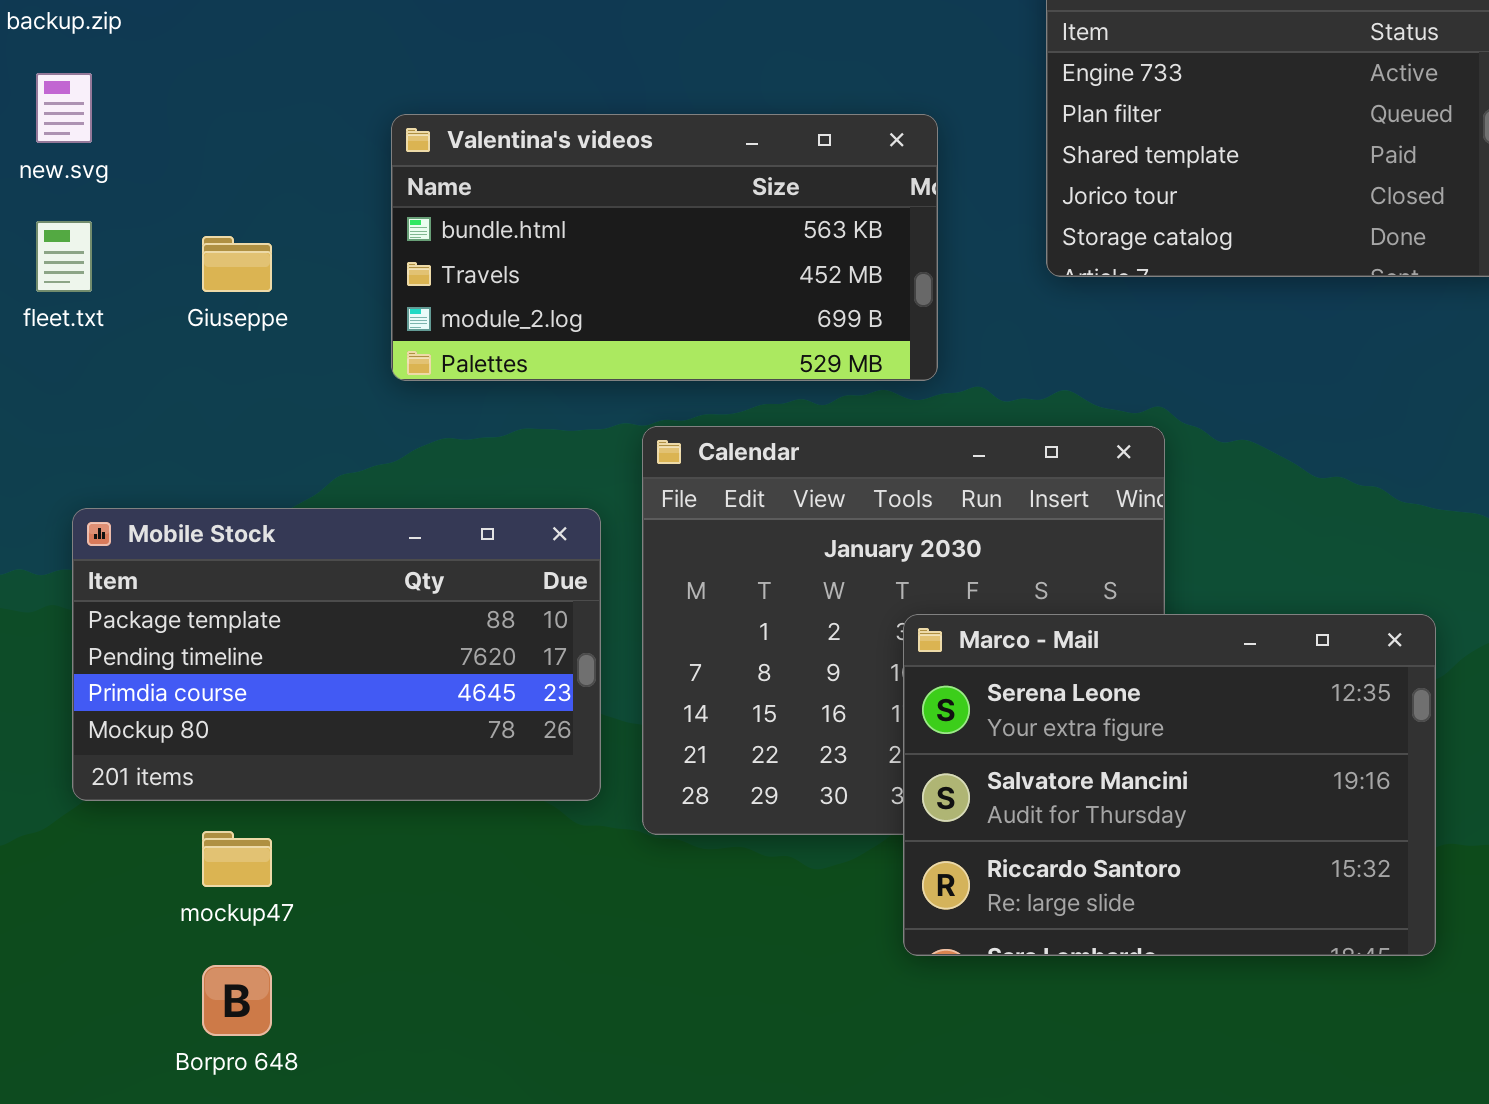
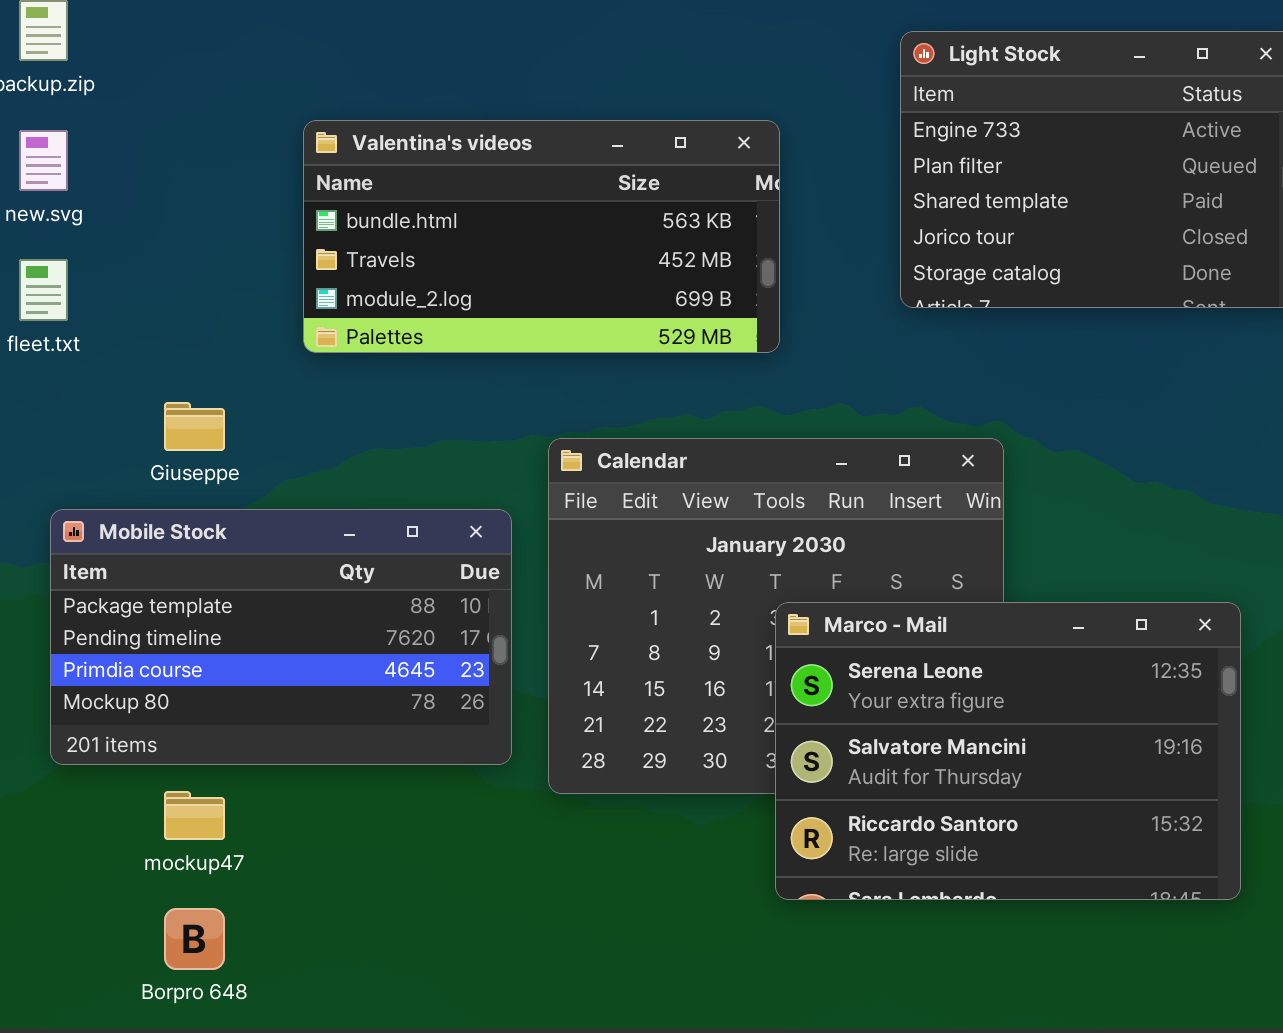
Valentina's videos: [391,114,938,381] -> [303,120,780,353], moved
Giuseppe: [202,236,272,292] -> [164,402,225,451], moved

